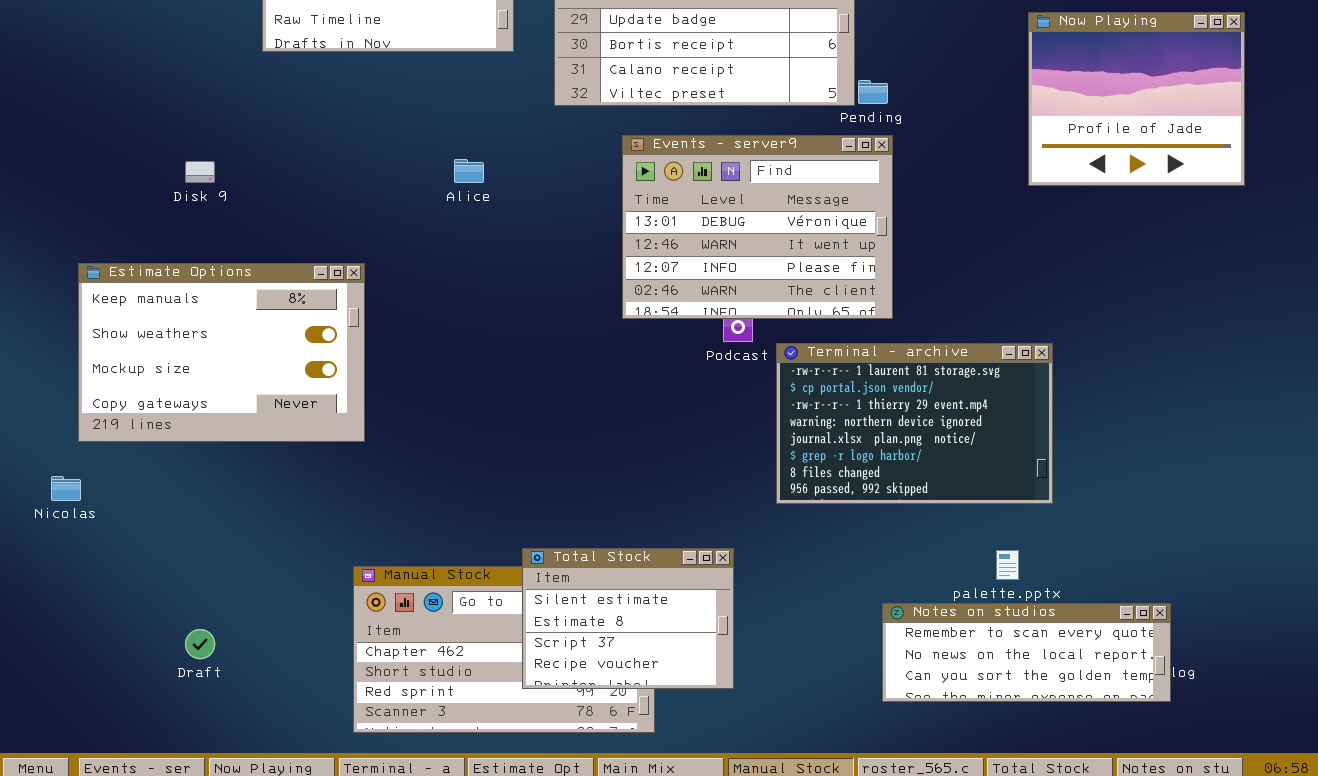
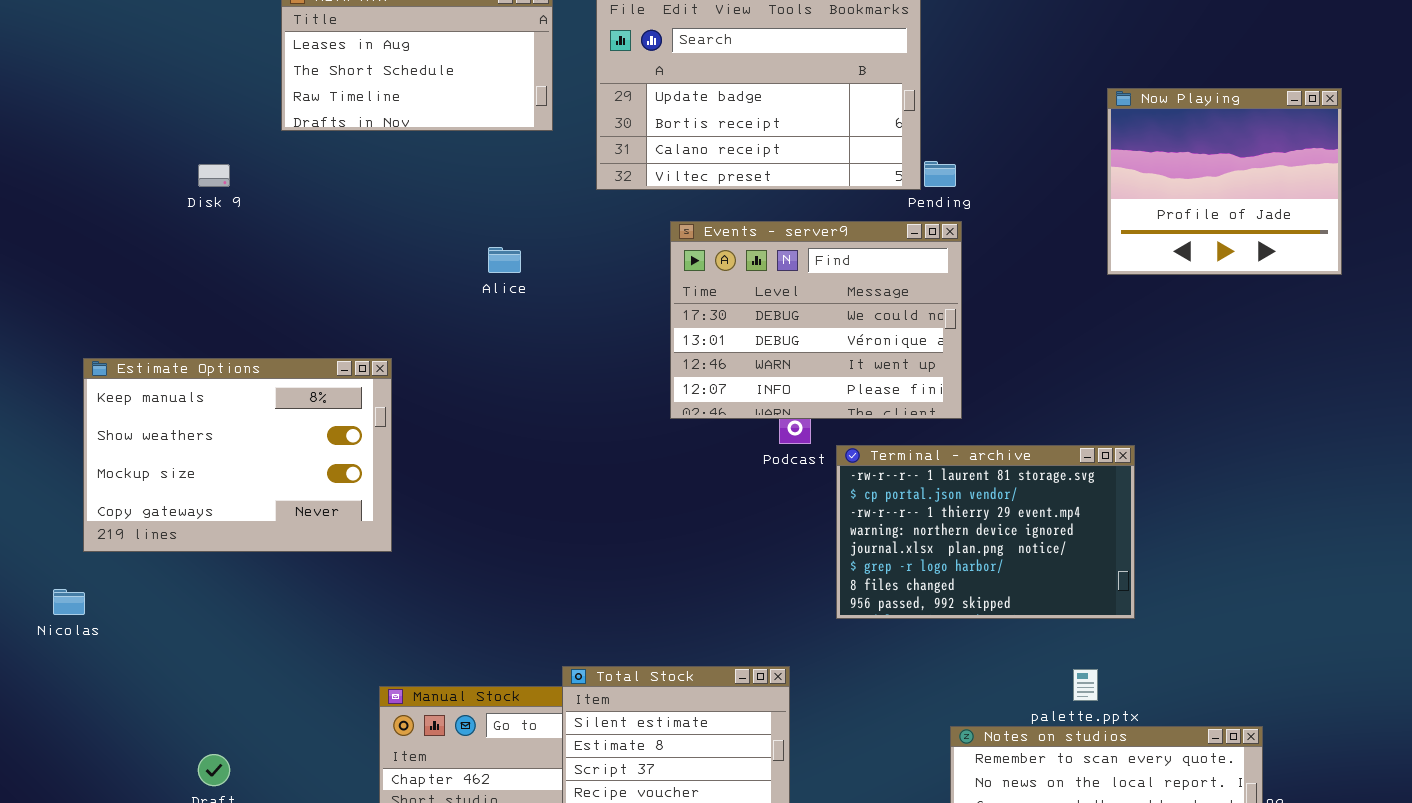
Events - server9: [622,135,893,319] -> [670,221,962,419], scrolled up 1 row
Disk 9: [185,161,215,183] -> [198,164,230,187], moved

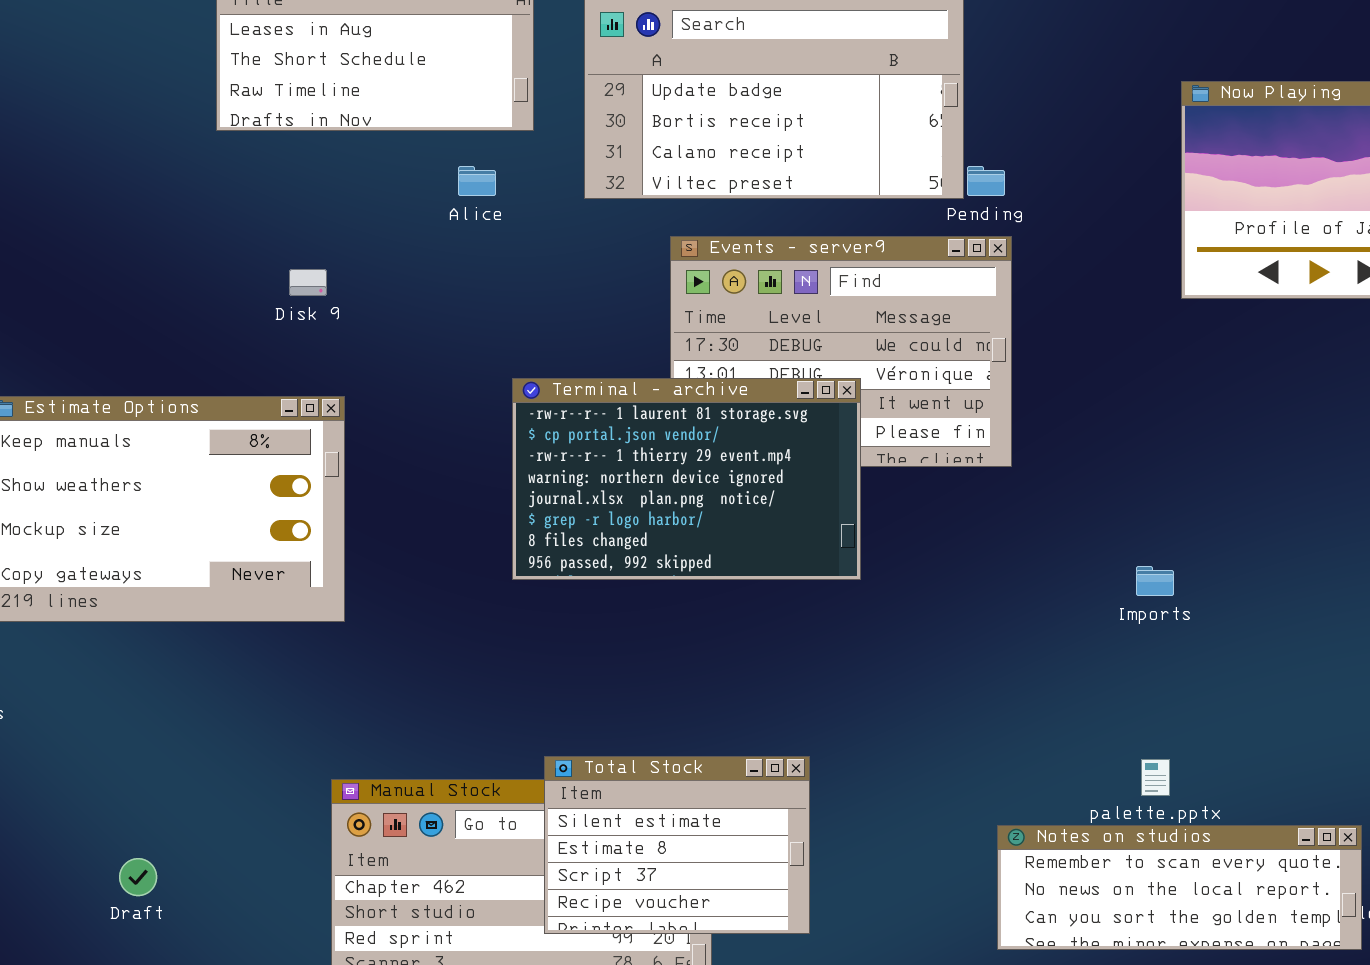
Disk 9: [198,164,230,187] -> [289,269,327,296], moved
Alice: [488,247,521,273] -> [458,166,496,196], moved
Terminal - archive: [836,445,1135,619] -> [512,378,861,580], moved

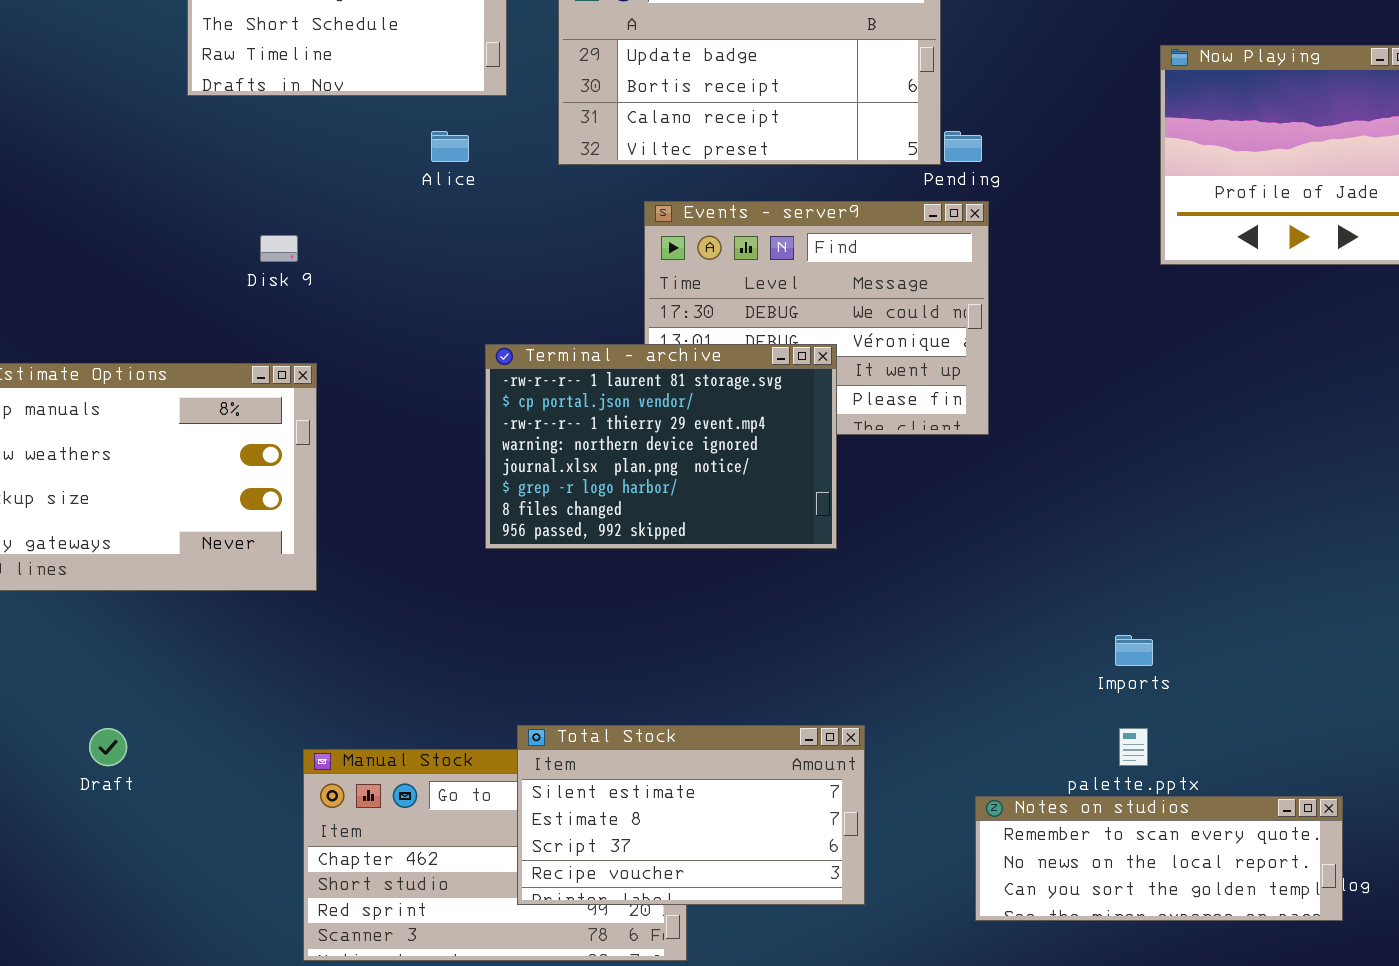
Imports: [1136,566,1174,596] -> [1115,635,1153,666], moved
Total Stock: [544,756,810,934] -> [517,725,865,905], resized
Draft: [119,858,157,896] -> [89,728,127,766], moved

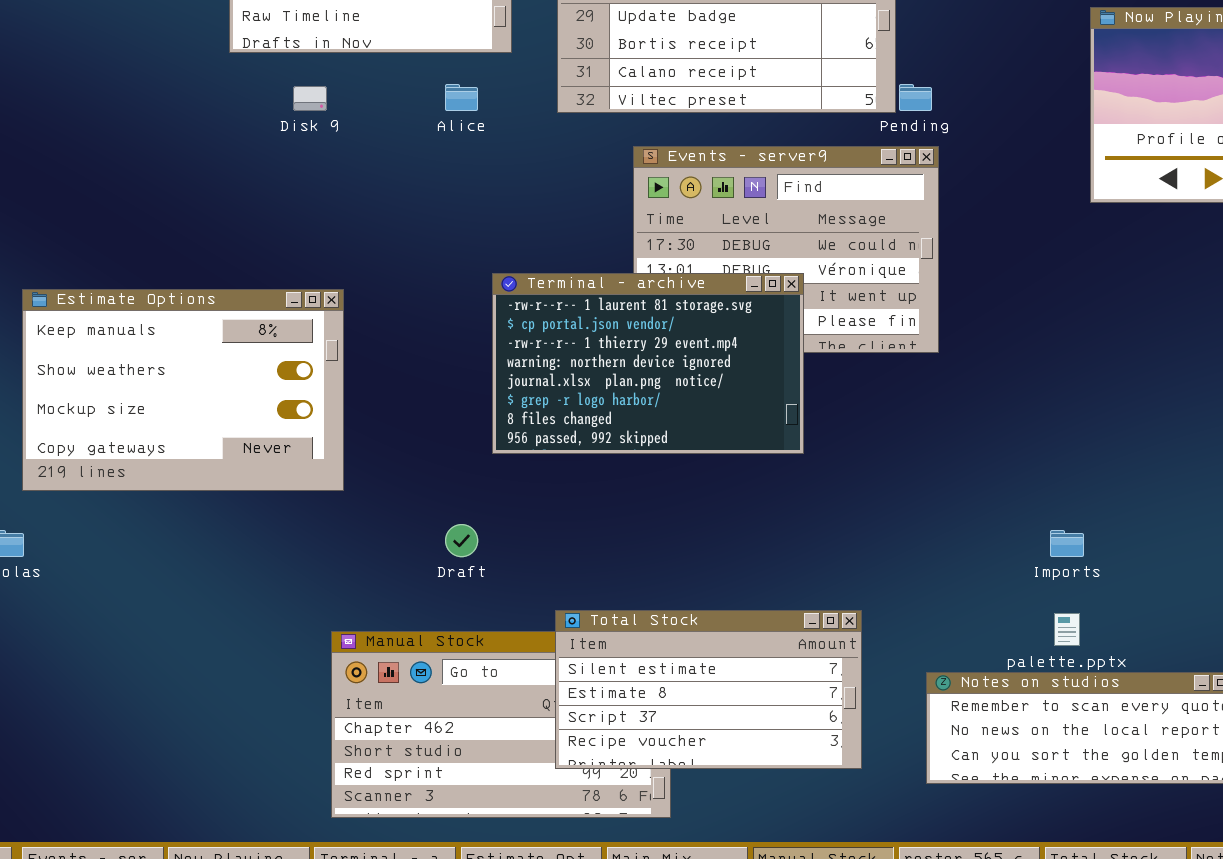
Disk 9: [260,235,298,262] -> [293,86,327,111], moved
Total Stock: [517,725,865,905] -> [555,610,862,769], moved
Draft: [89,728,127,766] -> [445,524,478,557], moved

